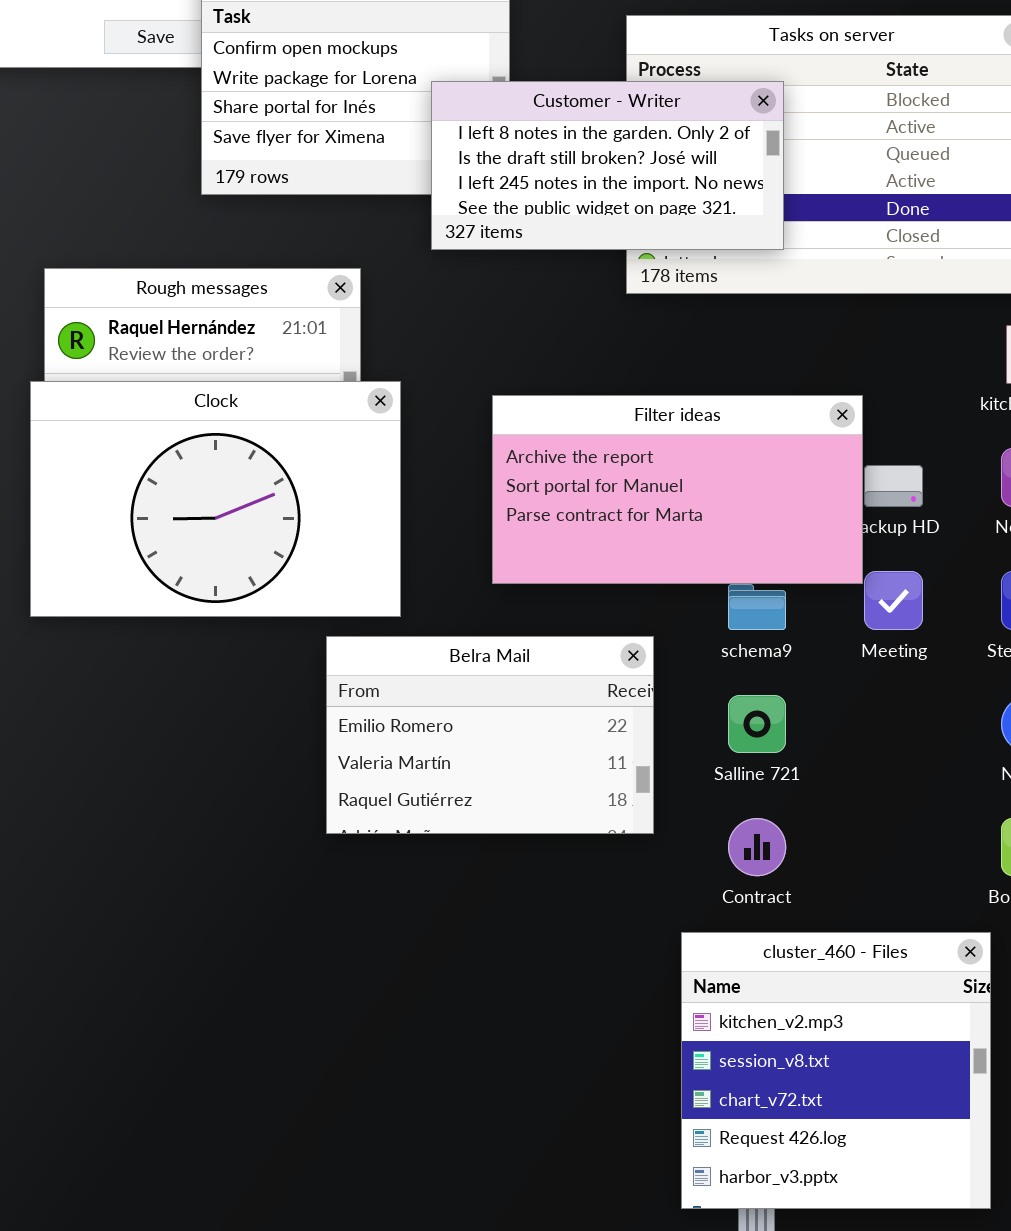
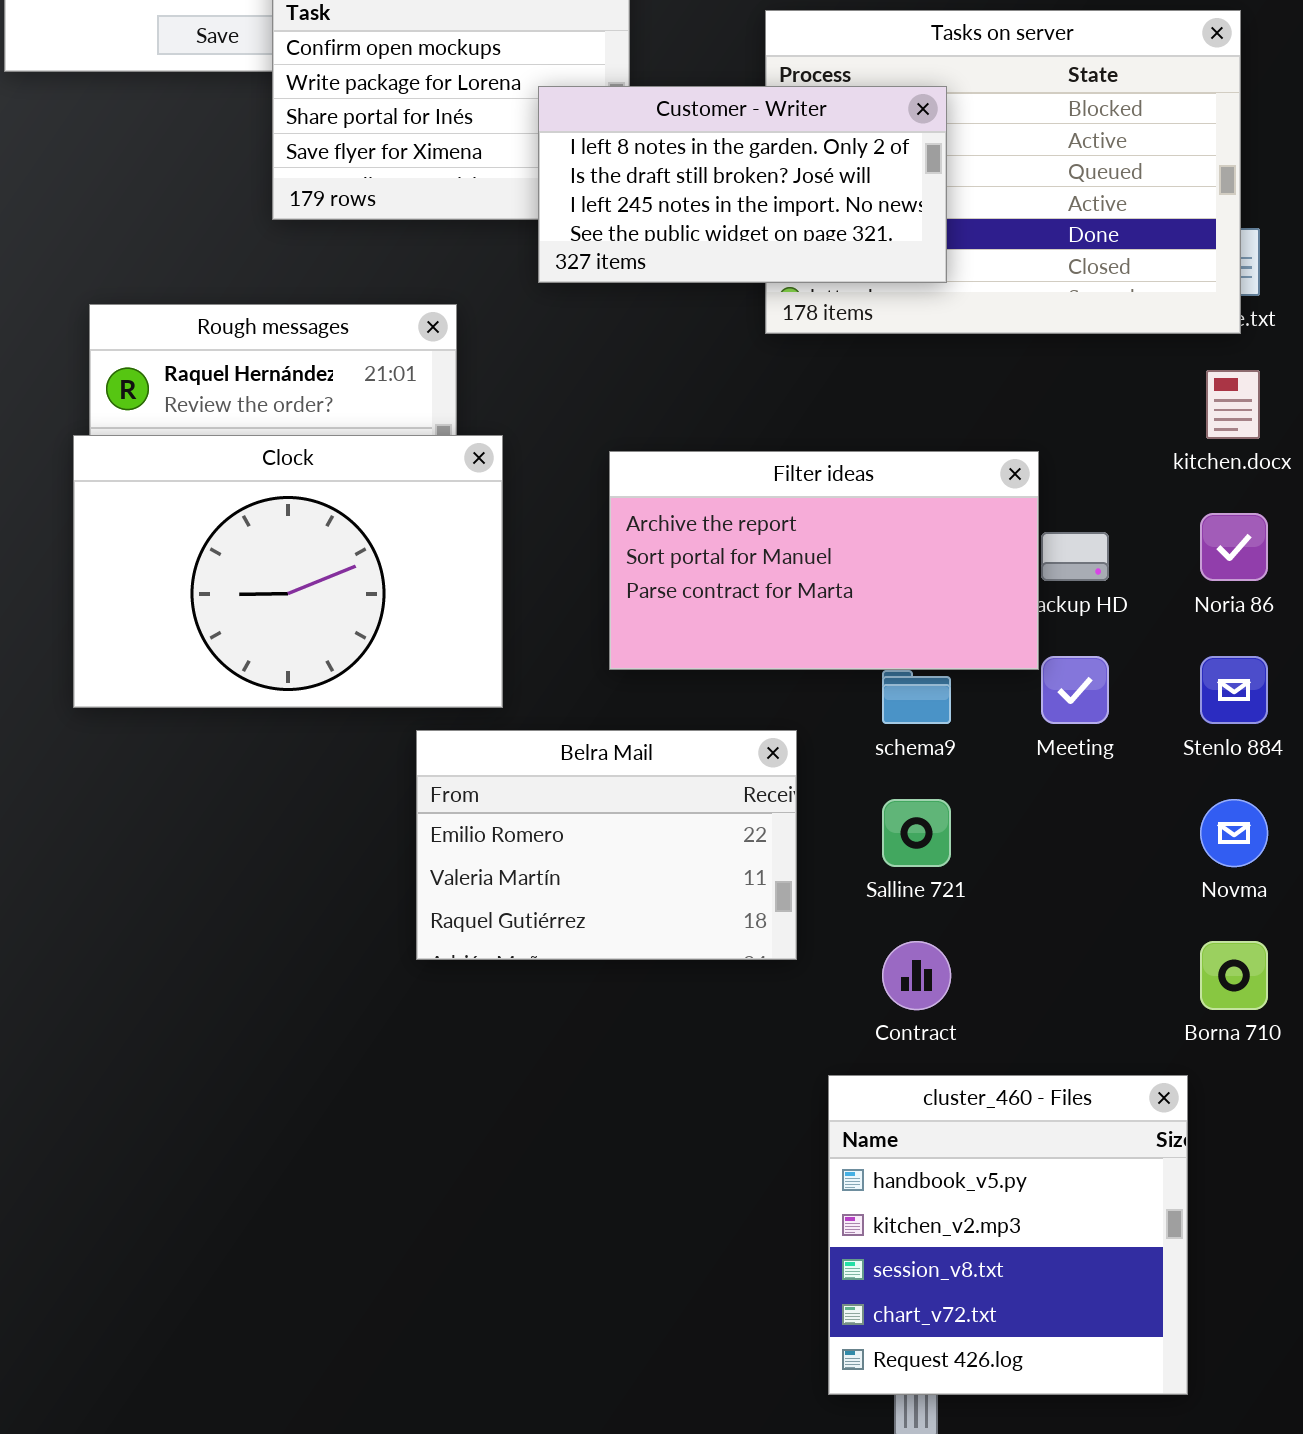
cluster_460 - Files: [681,932,991,1209] -> [828,1075,1188,1395], scrolled up 1 row

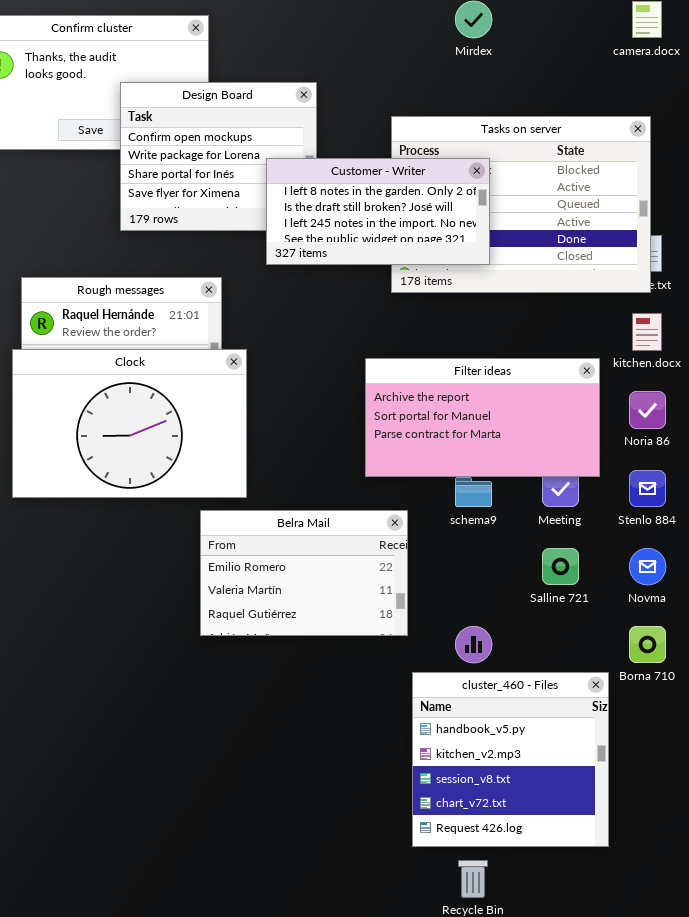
Filter ideas: [609,451,1039,670] -> [365,358,600,477], moved
Salline 721: [882,799,951,867] -> [542,548,579,585], moved
cluster_460 - Files: [828,1075,1188,1395] -> [412,672,609,847], moved

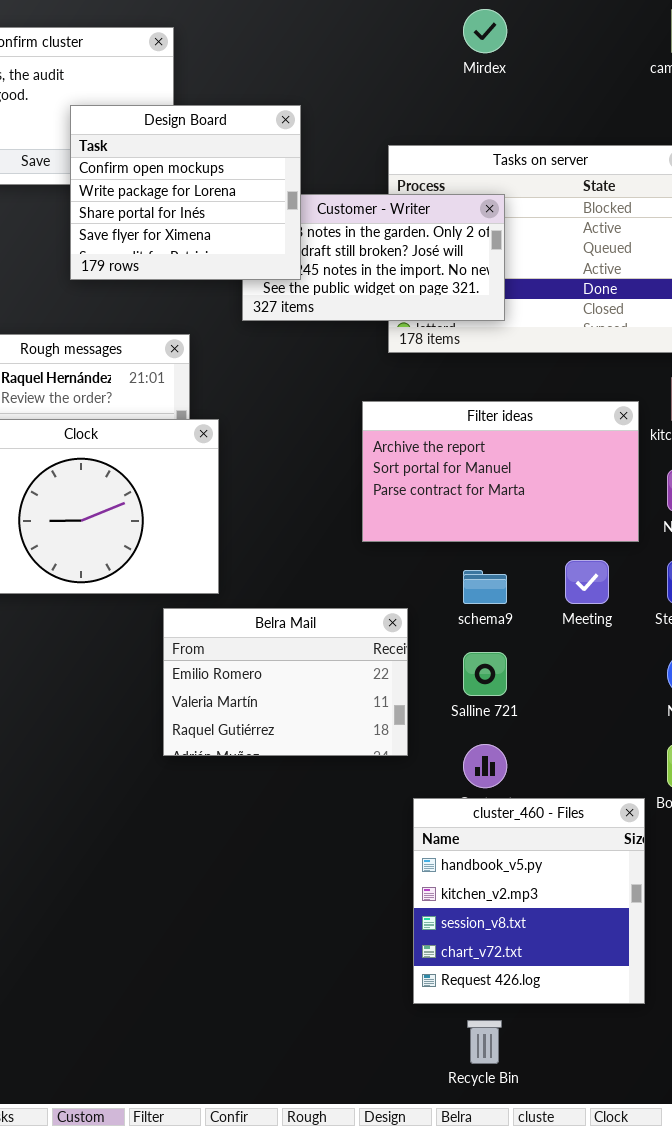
Design Board: [120,82,317,231] -> [70,105,301,280], raised
Filter ideas: [365,358,600,477] -> [362,401,639,542], moved
Salline 721: [542,548,579,585] -> [463,652,507,696], moved

